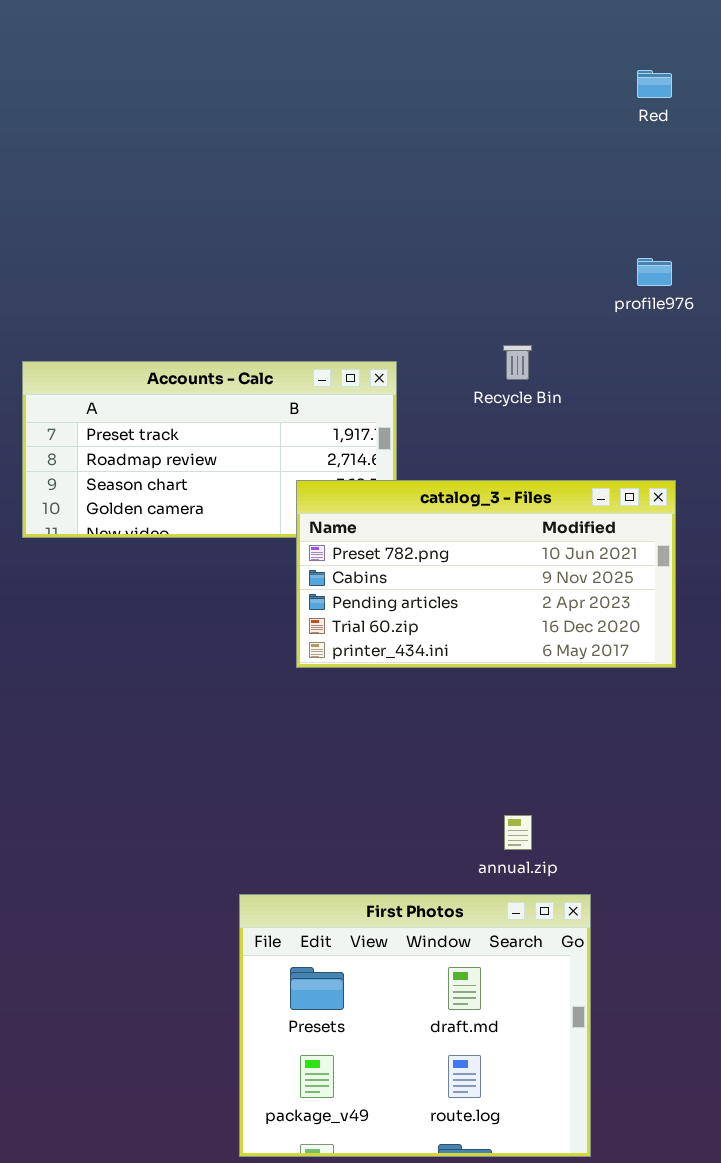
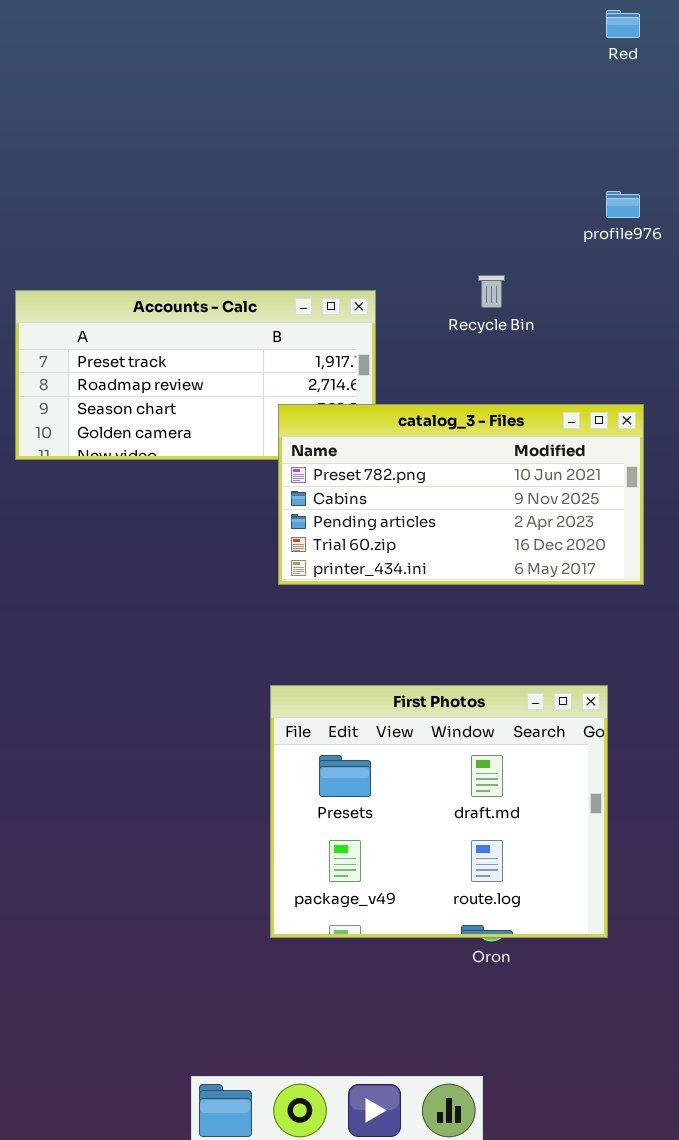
First Photos: [239,894,591,1157] -> [270,685,608,938], moved

